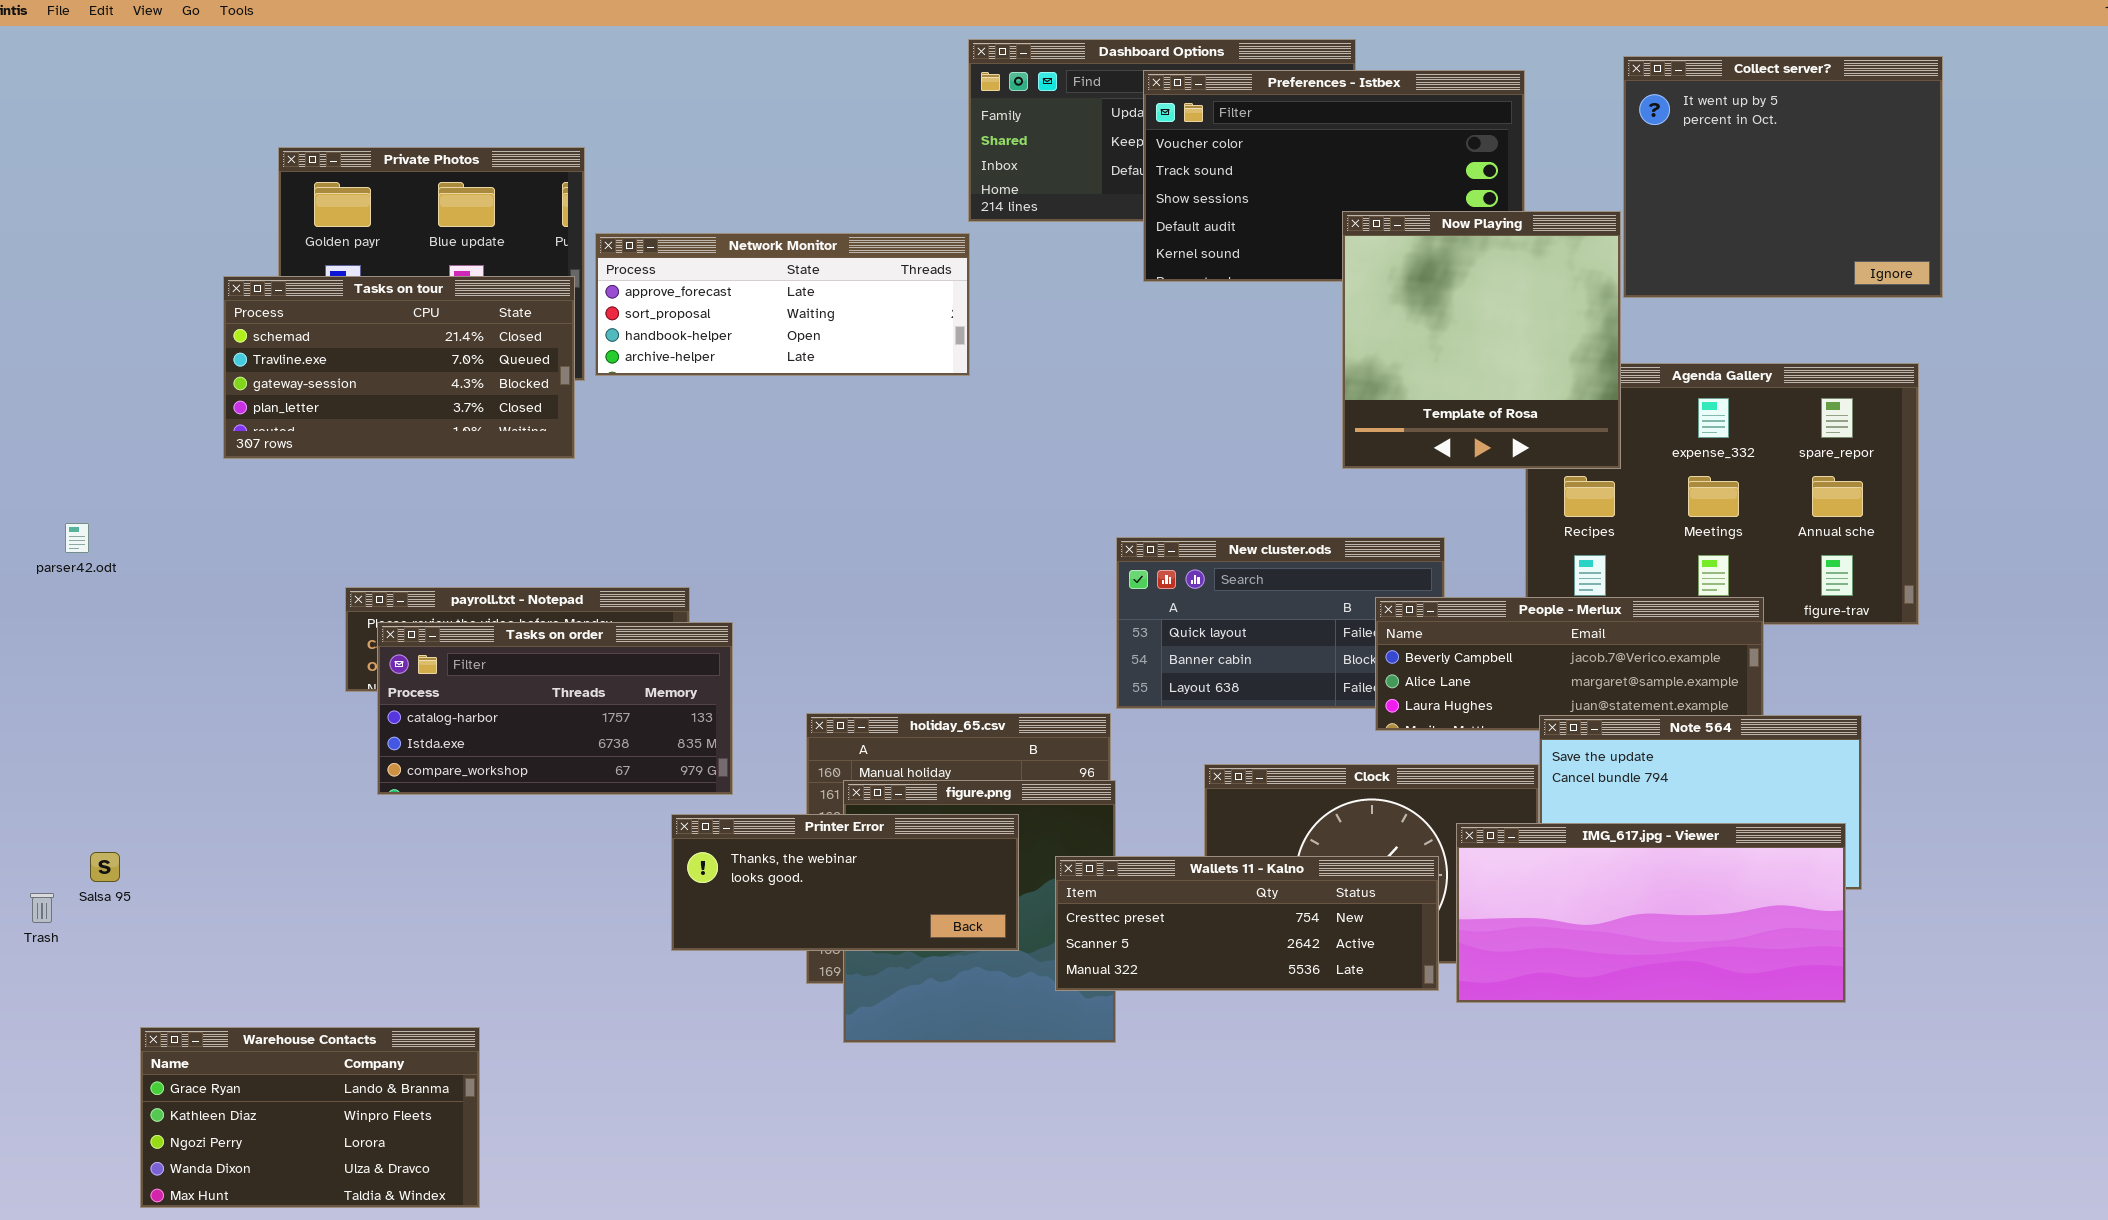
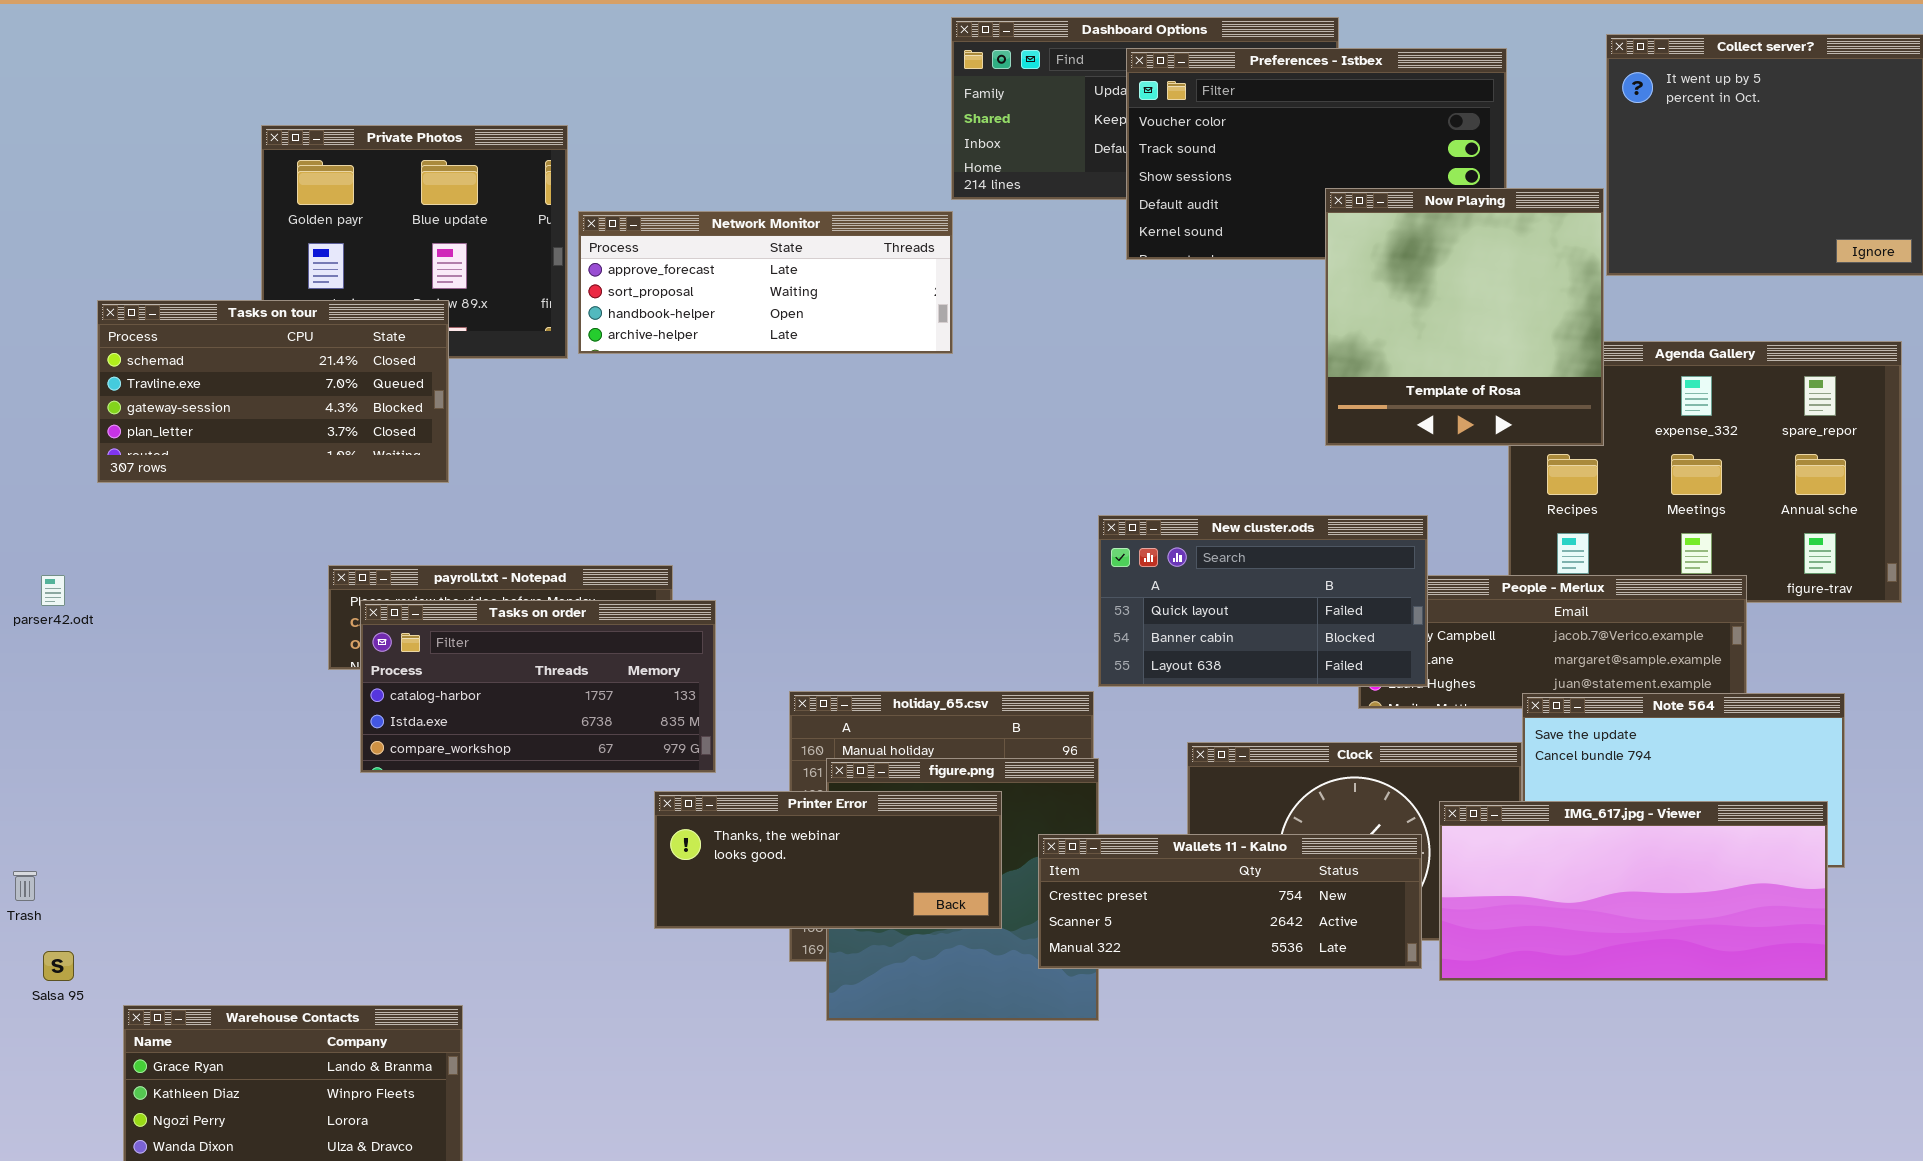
Tasks on tour: [223,276,575,459] -> [97,300,449,483], moved
parser42.odt: [65,523,89,553] -> [41,575,65,606], moved
New cluster.ods: [1116,537,1445,709] -> [1098,515,1428,687], raised
Salsa 95: [90,852,120,882] -> [43,951,74,981], moved

